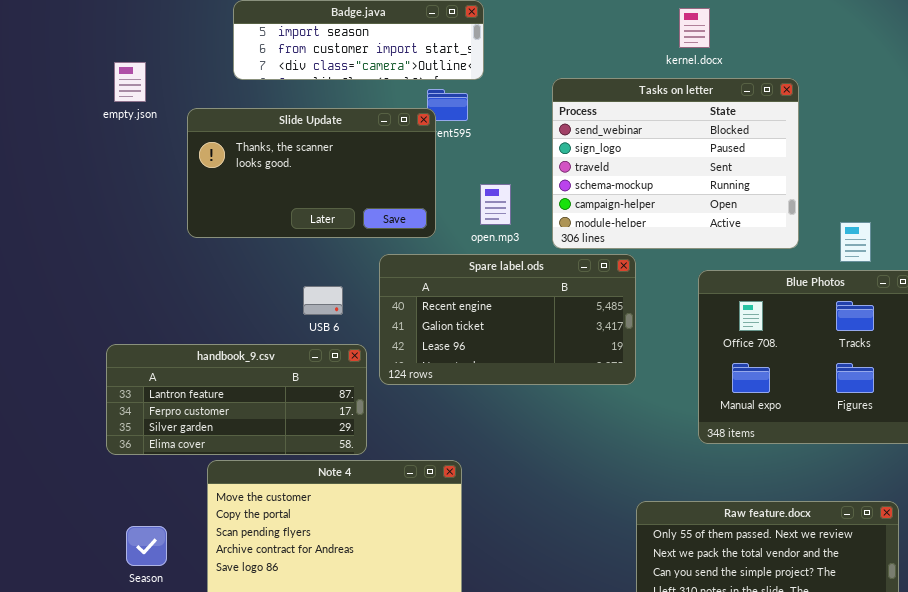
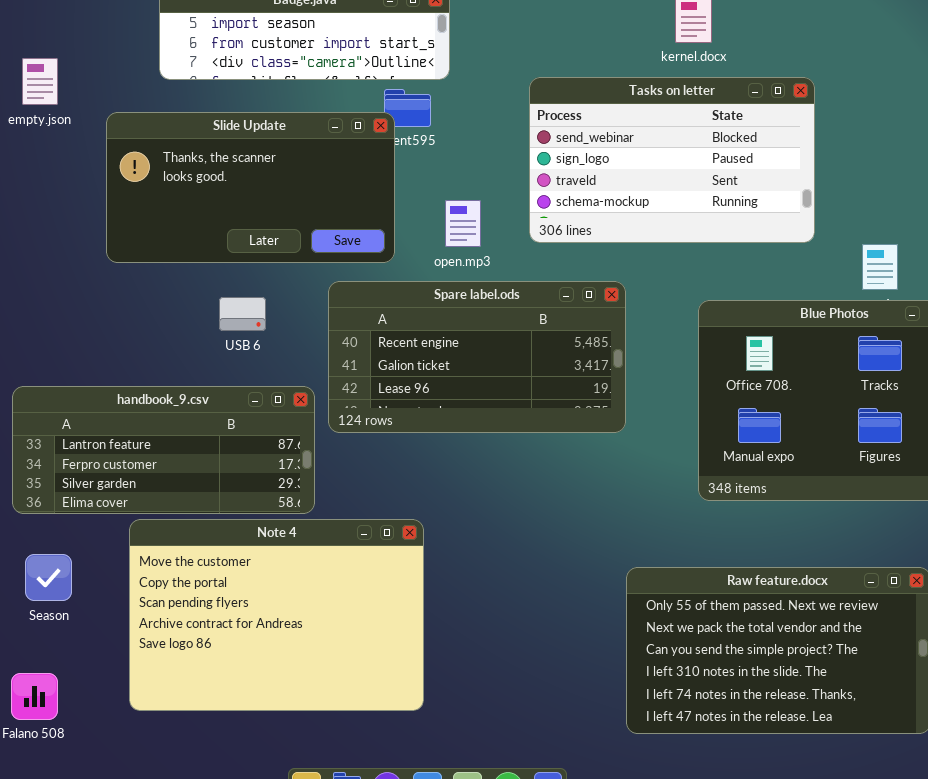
Tasks on letter: [552,78,799,249] -> [529,77,815,243], resized
USB 6: [303,286,343,315] -> [219,297,266,331], moved
Season: [126,526,167,566] -> [25,554,72,601], moved

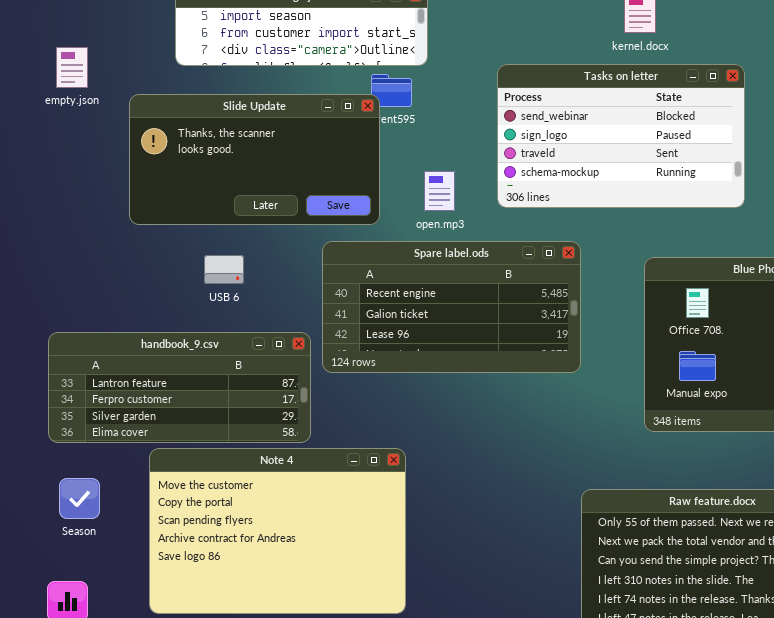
USB 6: [219,297,266,331] -> [204,255,244,284], moved

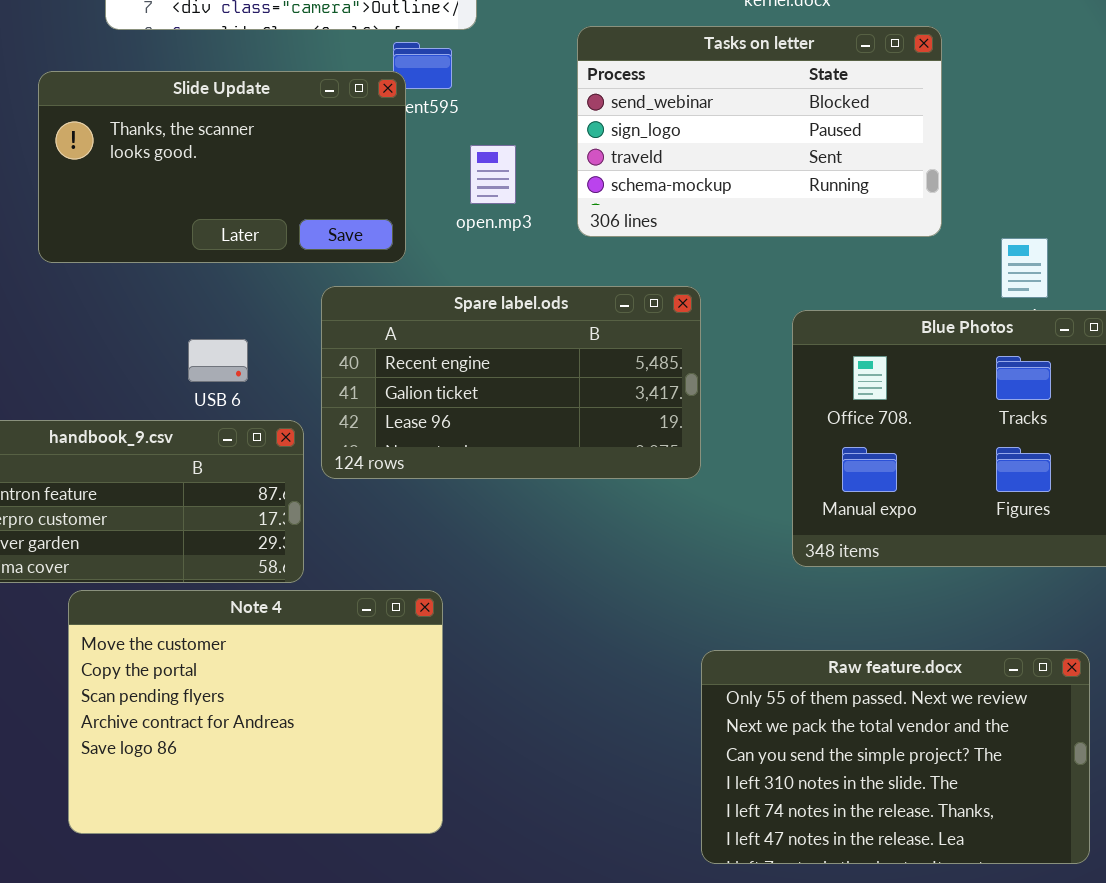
open.mp3: [424,171,455,211] -> [470,145,516,204], moved
USB 6: [204,255,244,284] -> [188,339,248,382], moved

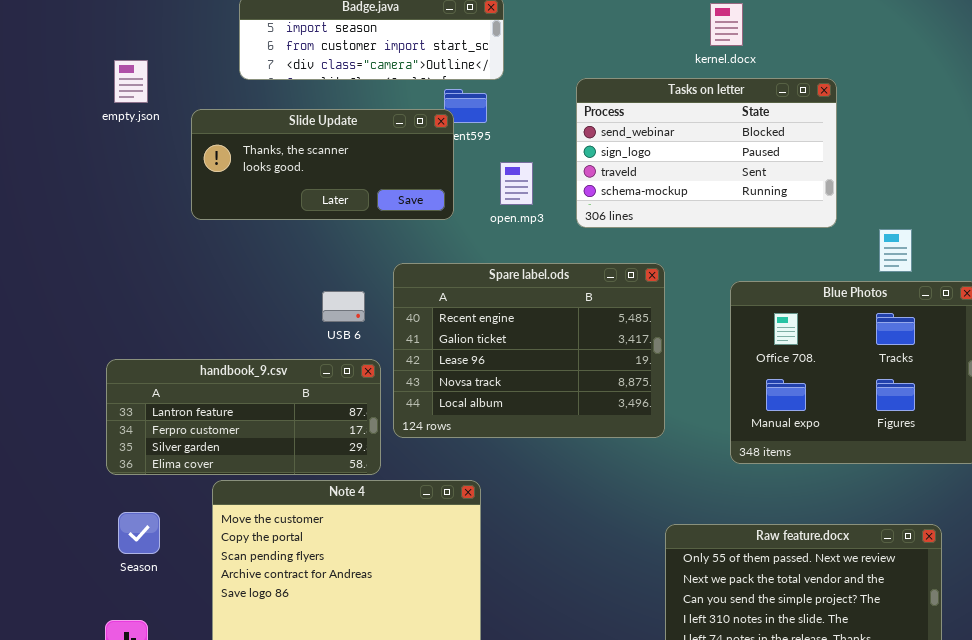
Slide Update: [38,71,406,263] -> [191,109,454,220], resized
Spare label.ods: [321,286,701,479] -> [393,263,665,438], resized
USB 6: [188,339,248,382] -> [322,291,365,322], moved

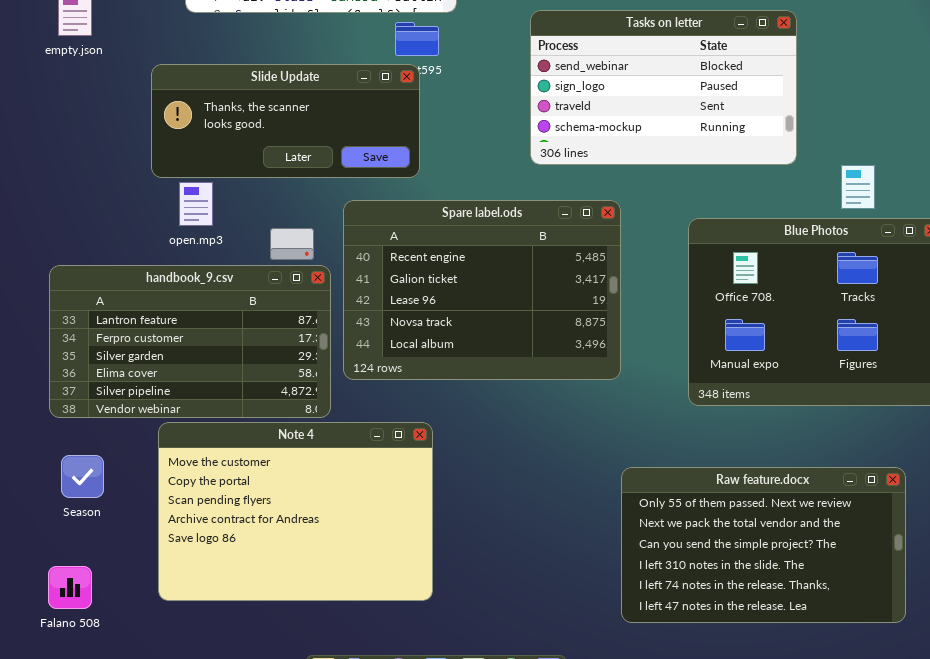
Slide Update: [191,109,454,220] -> [151,64,420,178], moved
open.mp3: [500,162,533,205] -> [179,182,213,226], moved
handbook_9.csv: [106,359,381,475] -> [49,265,331,418], resized

